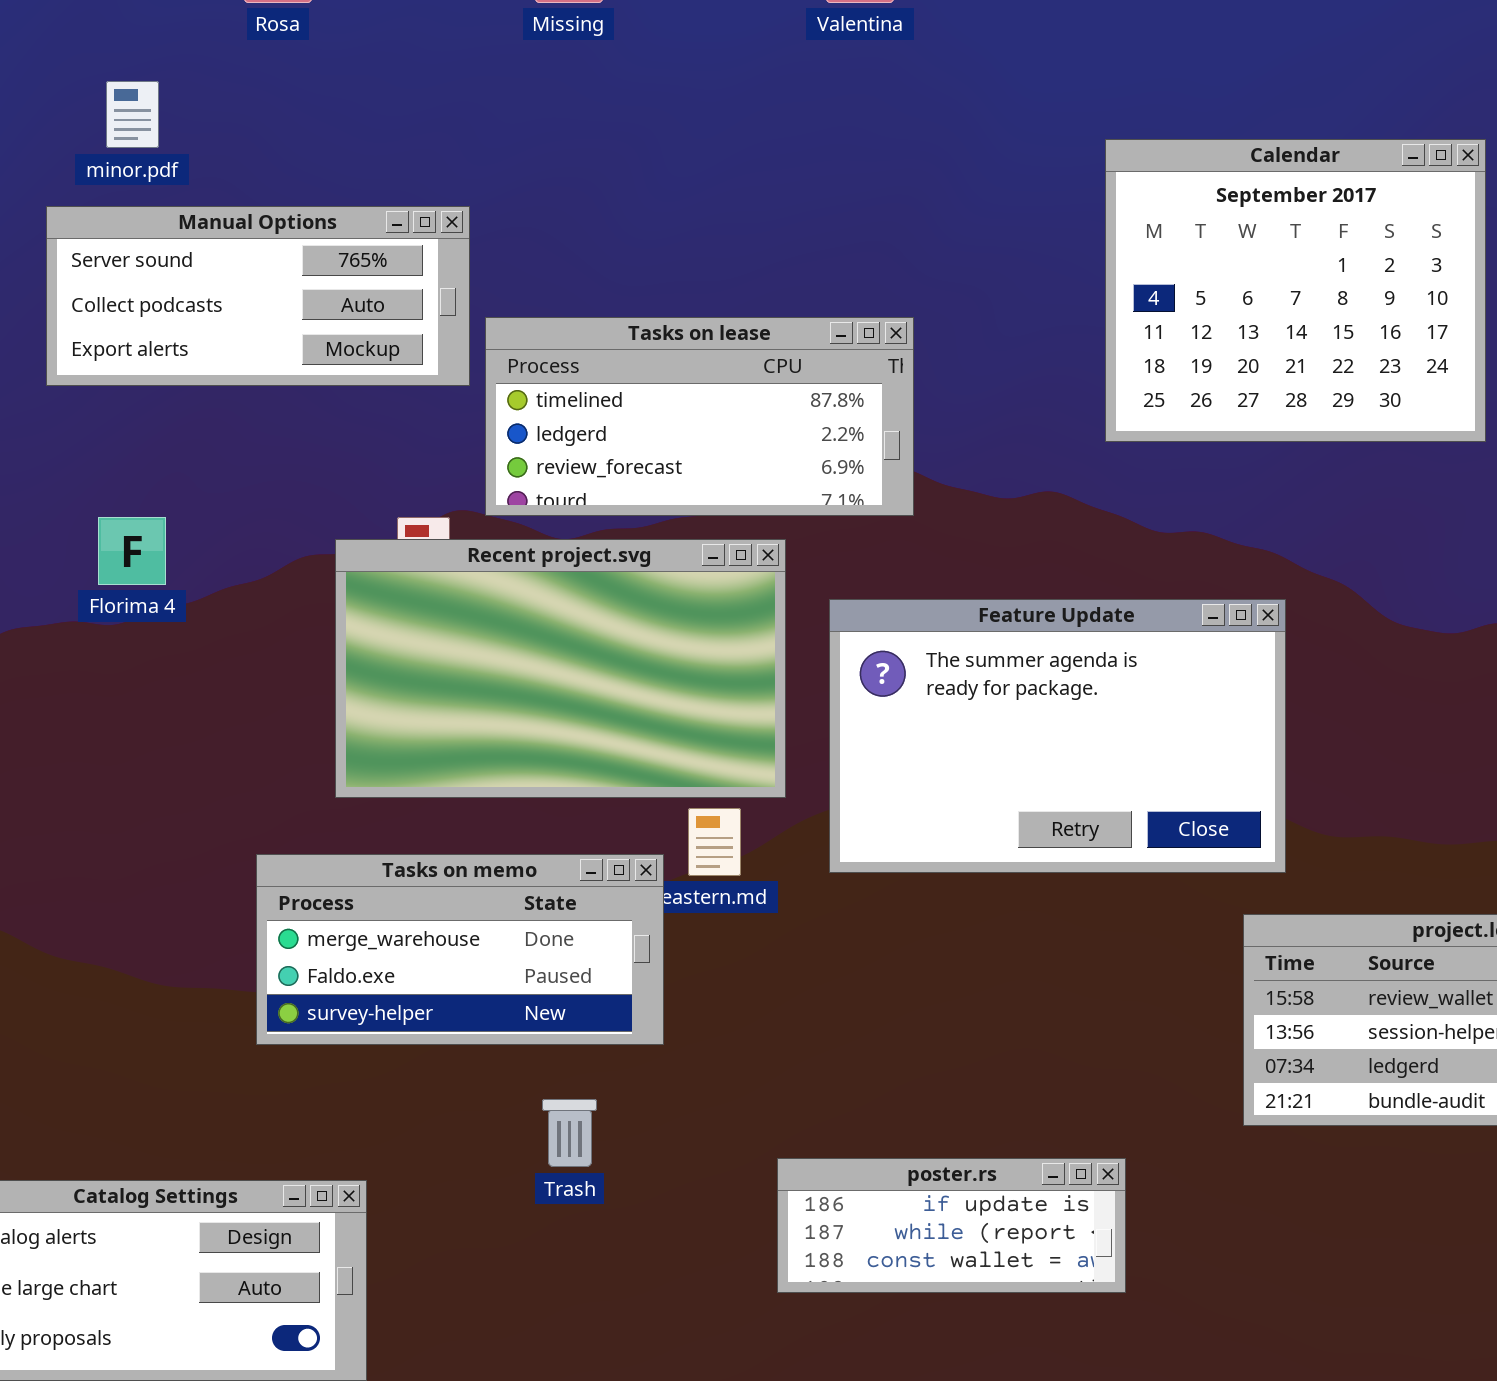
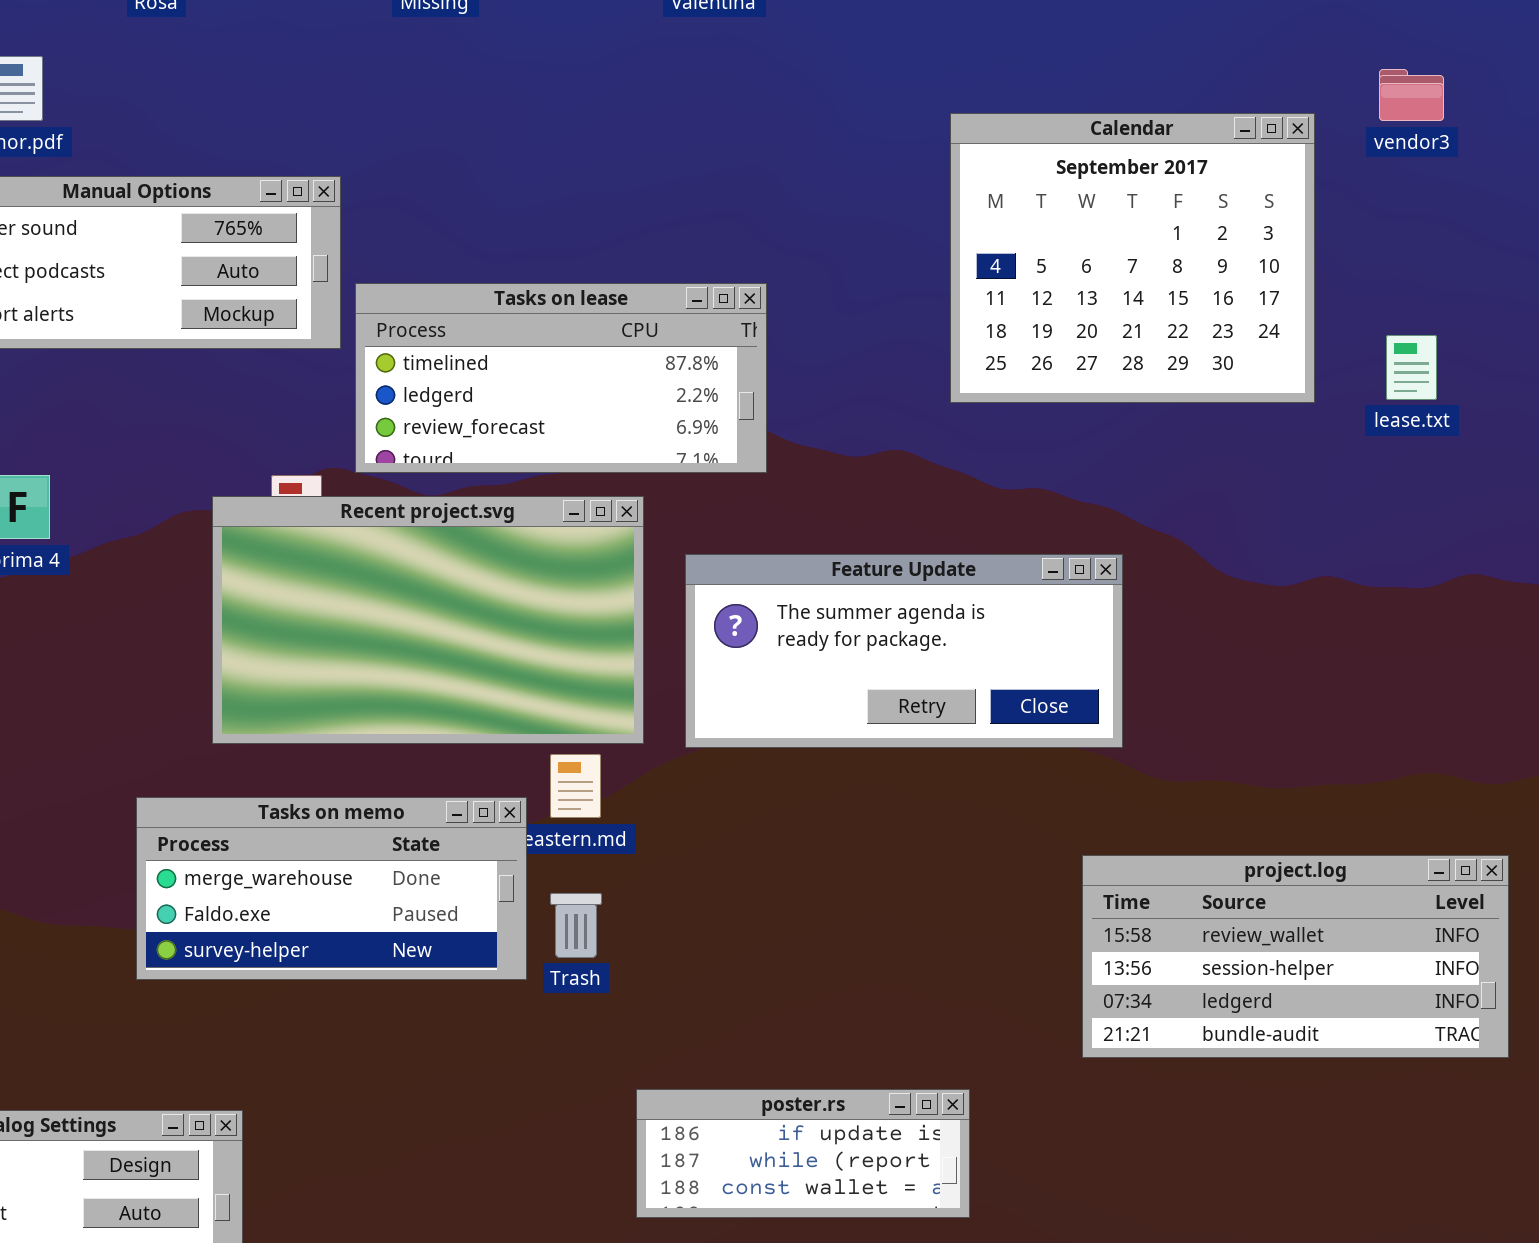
Feature Update: [829,599,1286,873] -> [685,554,1123,748], resized
Trash: [542,1099,597,1167] -> [550,893,602,958], moved

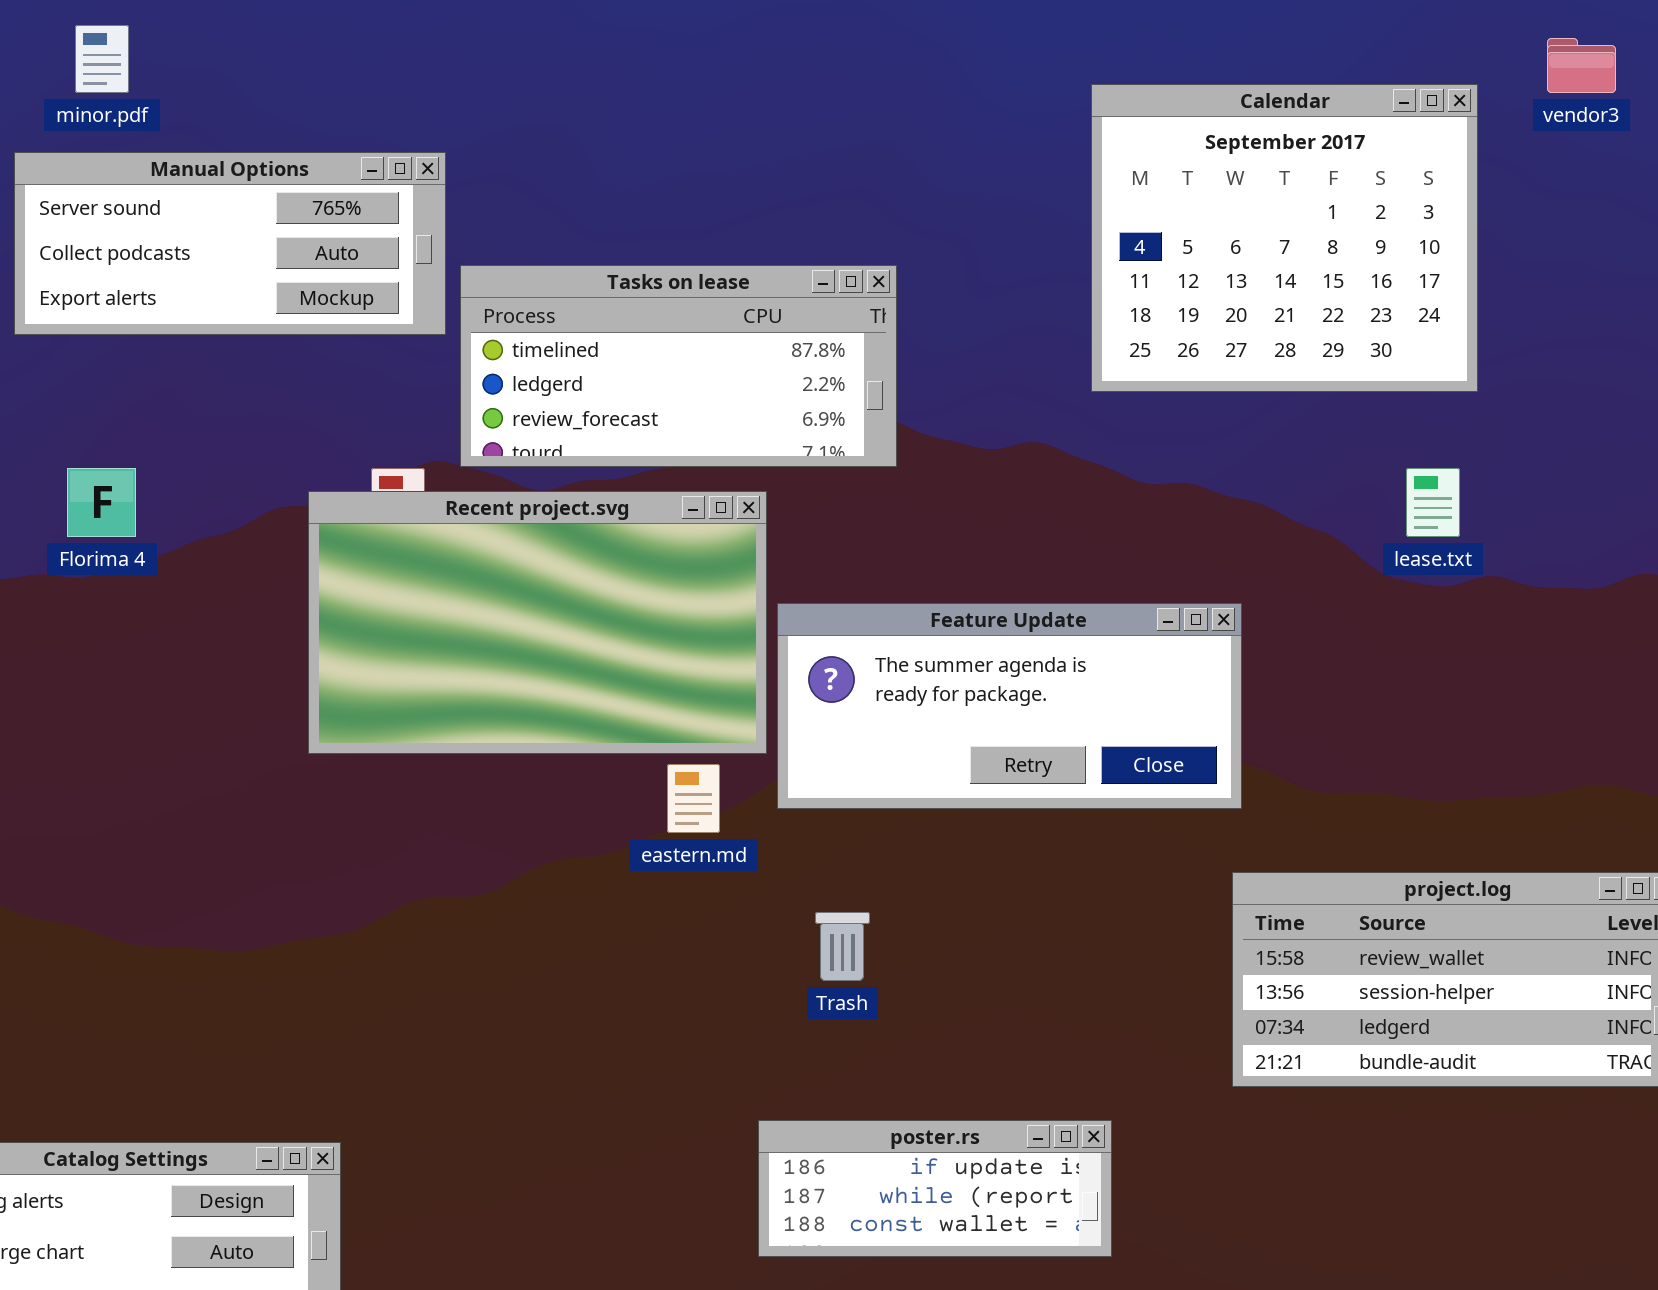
lease.txt: [1386,335,1437,400] -> [1406,468,1460,537], moved
Feature Update: [685,554,1123,748] -> [777,603,1242,809], moved
Tasks on memo: [136,797,527,980] -> none, closed
Trash: [550,893,602,958] -> [815,912,870,981], moved

